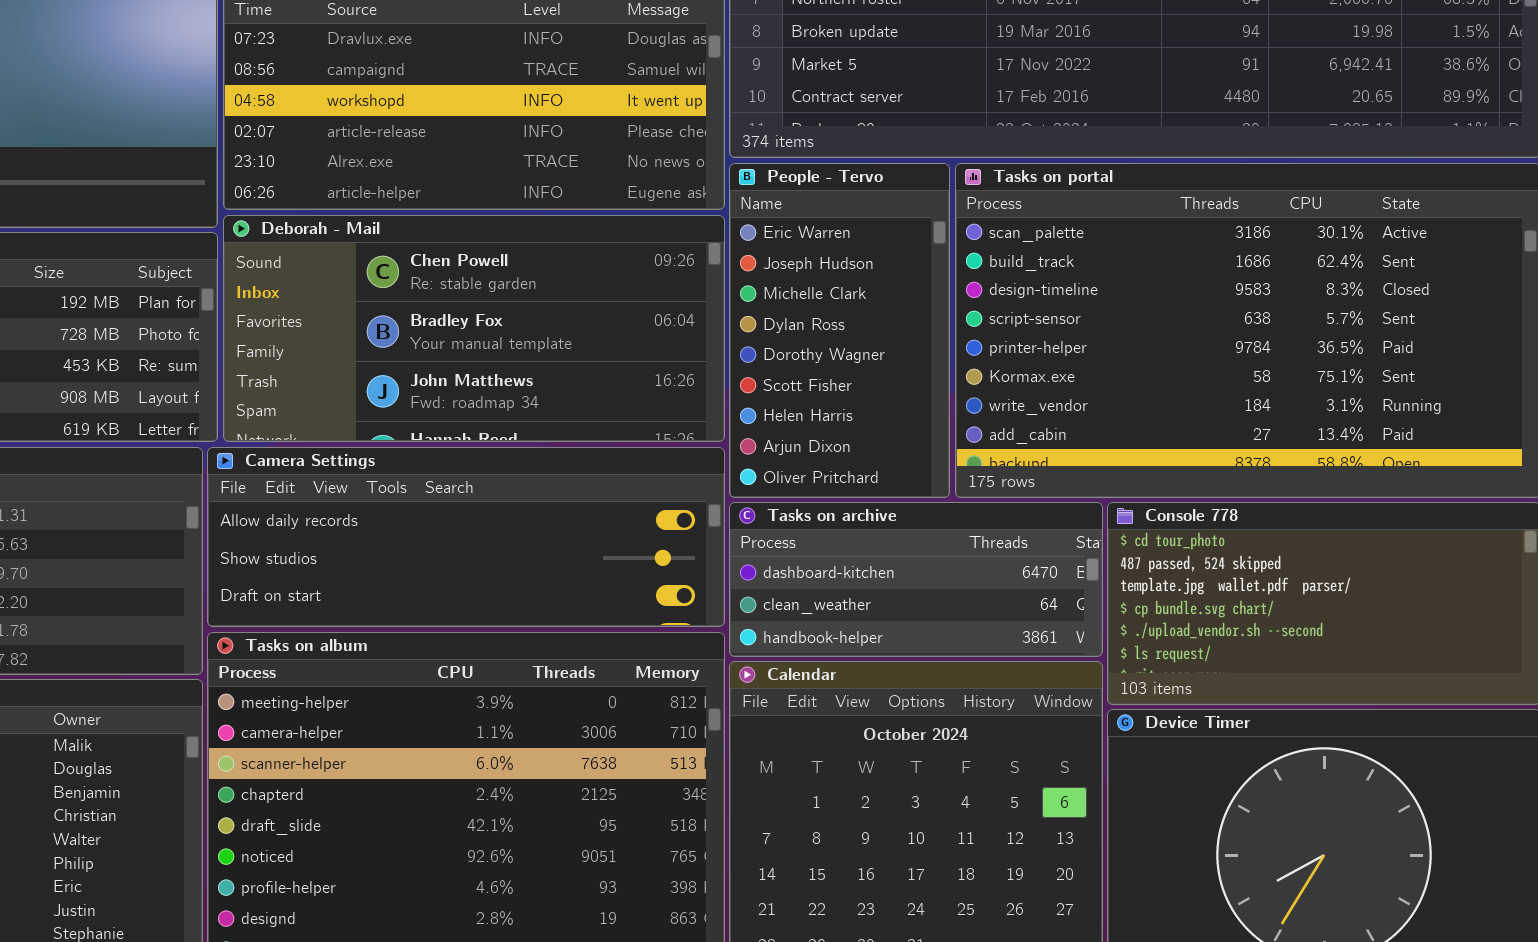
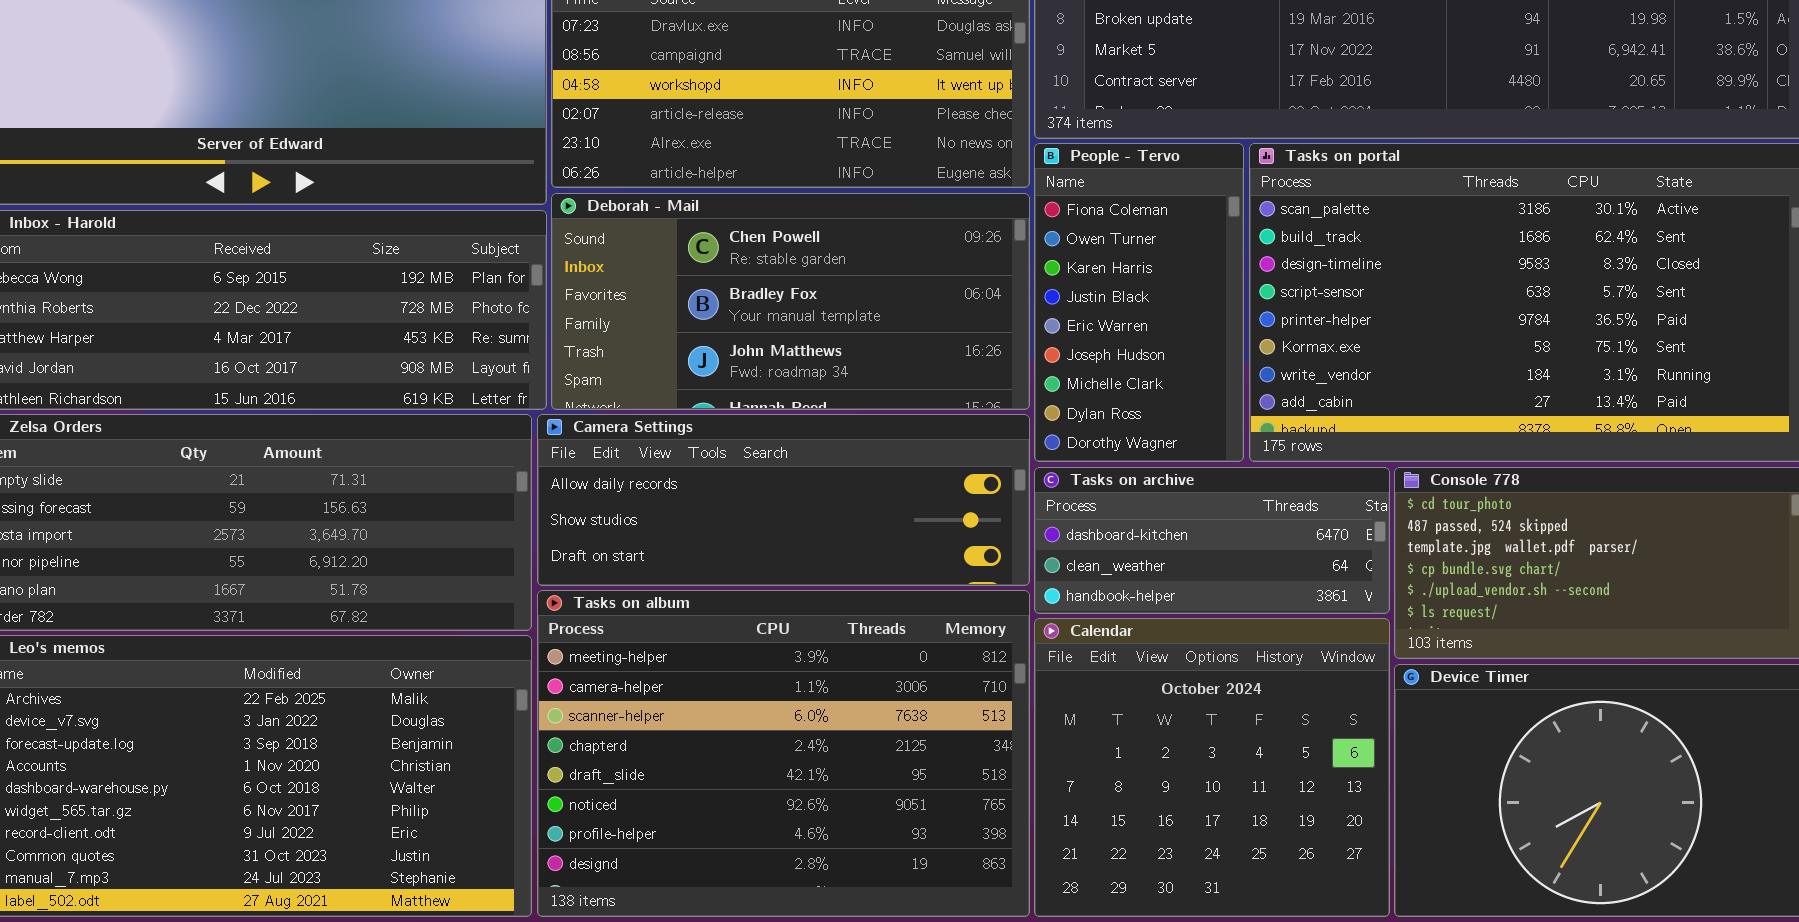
People - Tervo: [729,163,950,498] -> [1034,143,1244,462], scrolled up 4 rows

